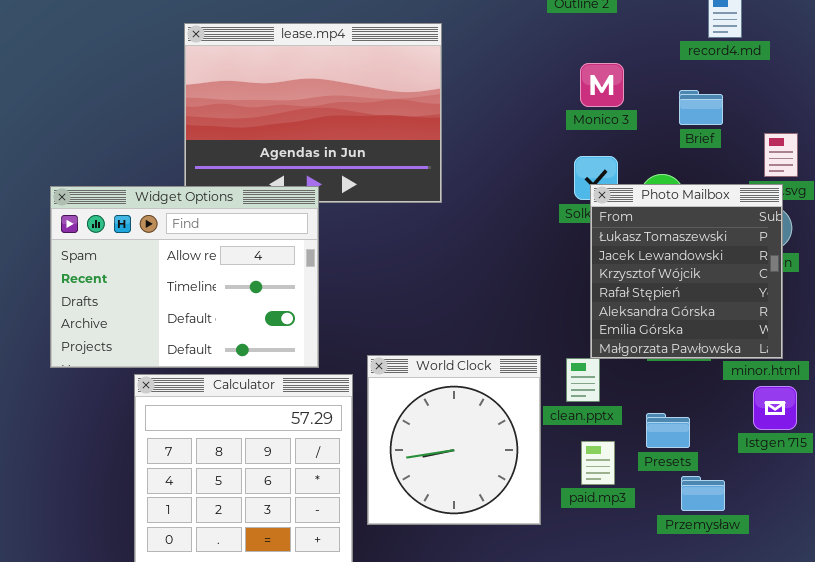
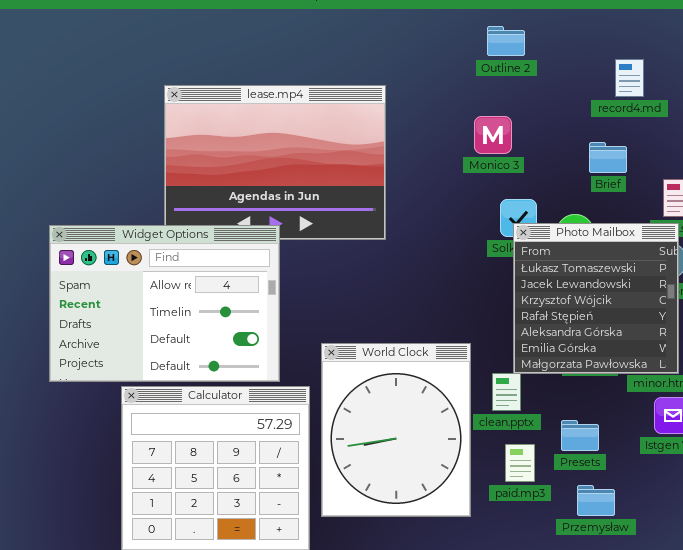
Monico 3: [580,63,624,107] -> [474,116,512,154], moved
World Clock: [367,355,541,525] -> [321,343,471,517], resized
Przemysław: [681,476,725,511] -> [577,485,615,516], moved

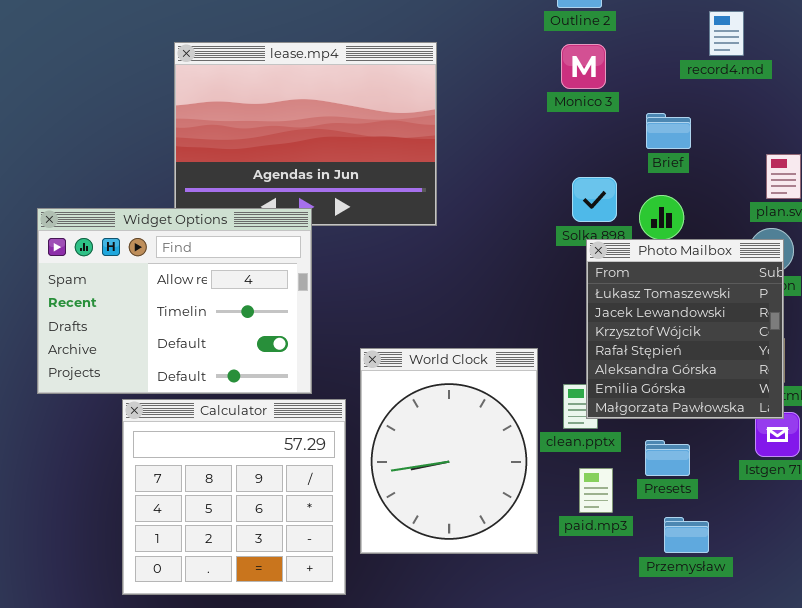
Monico 3: [474,116,512,154] -> [561,44,606,89], moved
Brief: [589,142,627,173] -> [646,113,691,149], moved
Photo Mailbox: [513,223,679,374] -> [586,239,784,419], moved

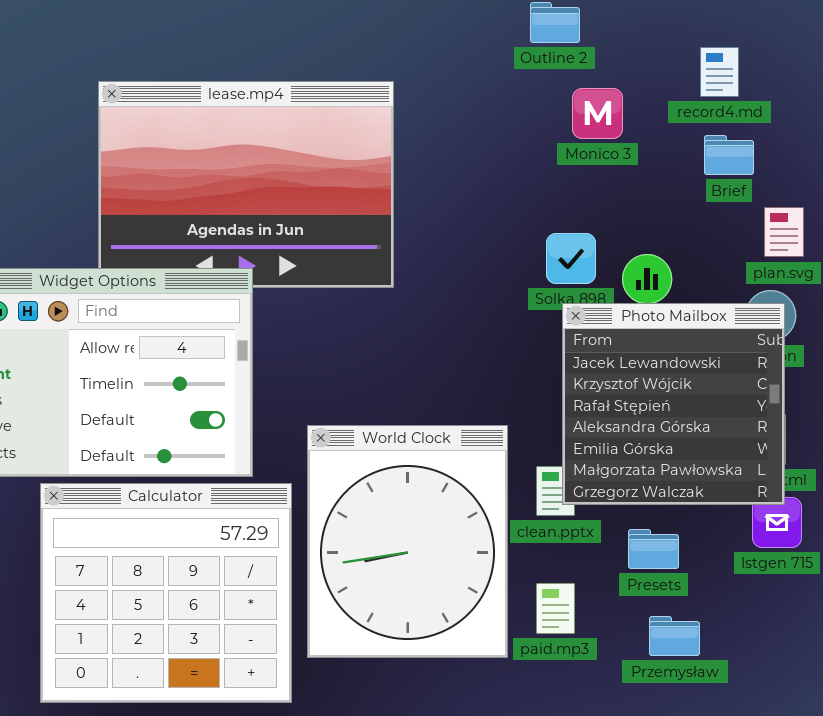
Monico 3: [561,44,606,89] -> [572,88,623,139], moved
Brief: [646,113,691,149] -> [704,135,754,175], moved
Photo Mailbox: [586,239,784,419] -> [562,303,785,505], scrolled down 1 row
paid.mp3: [579,468,613,513] -> [536,583,575,634], moved

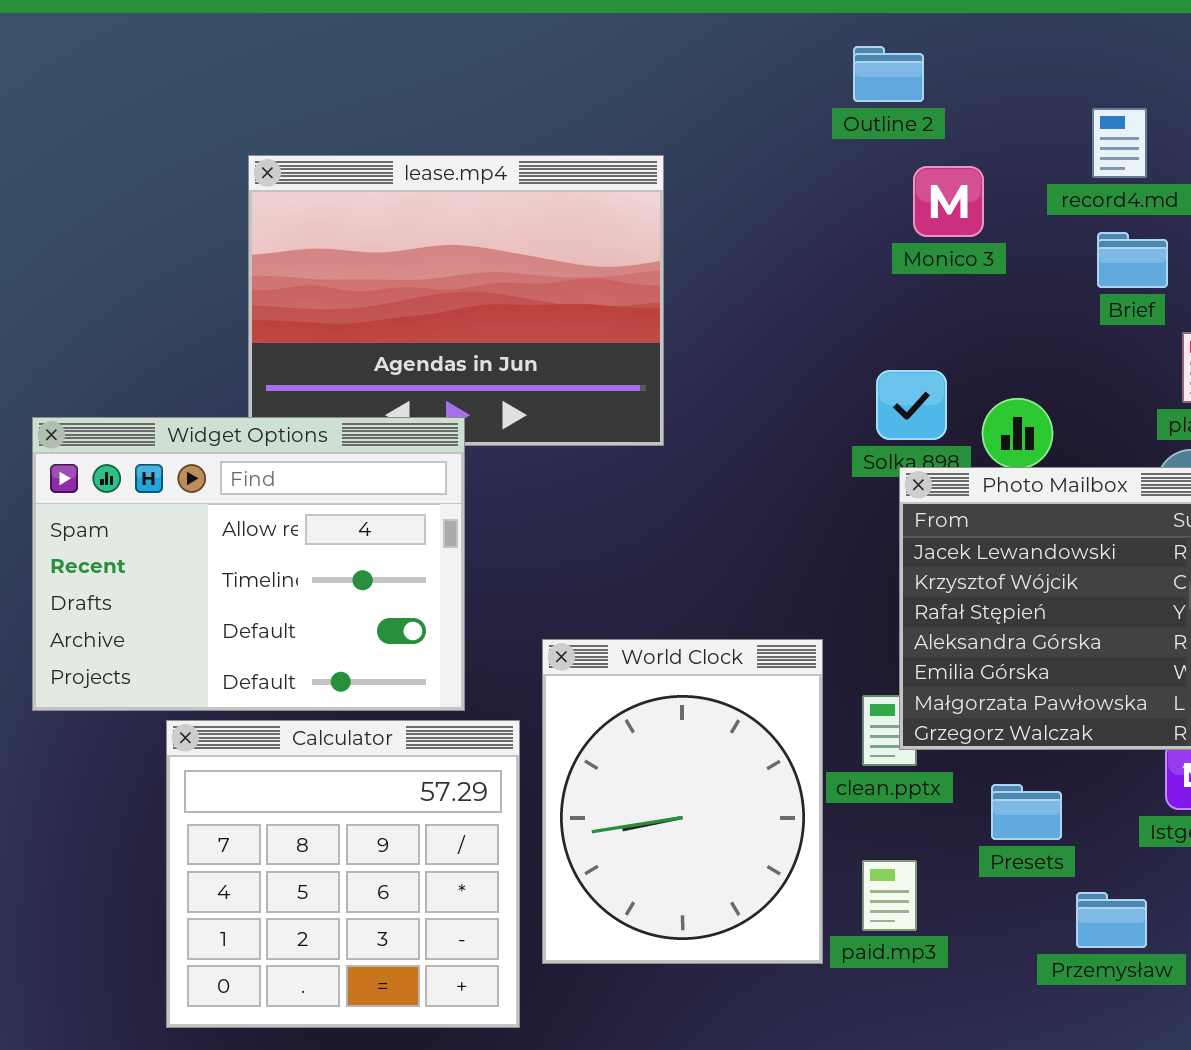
Przemysław: [649,616,700,656] -> [1076,892,1147,948], moved

